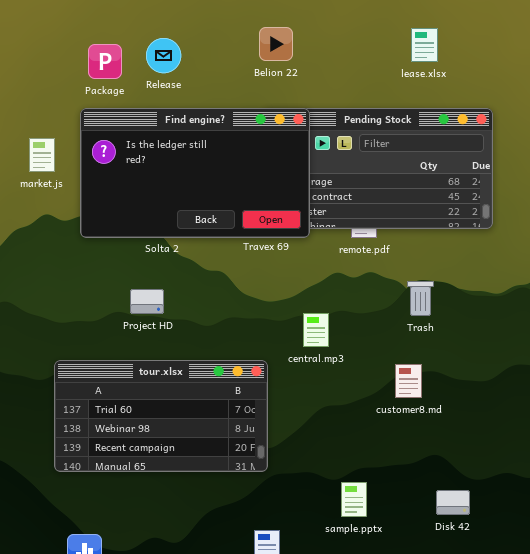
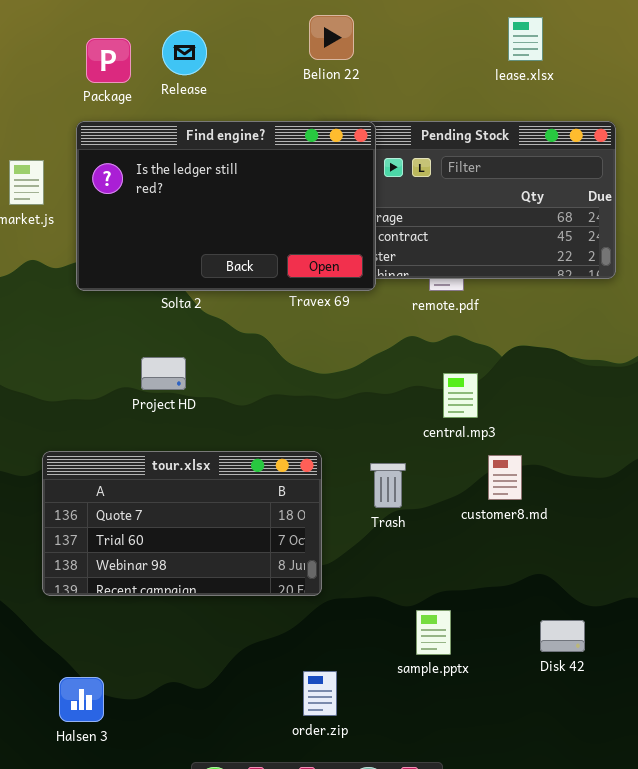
Trash: [407,281,434,316] -> [370,463,406,508], moved
central.mp3: [303,313,329,347] -> [443,373,478,418], moved
tour.xlsx: [54,360,268,472] -> [42,451,322,596], scrolled up 1 row

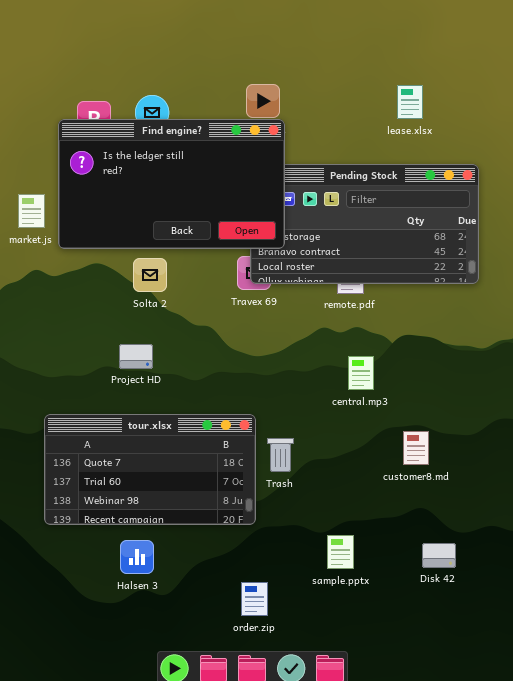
Find engine?: [76,121,376,291] -> [58,119,285,249], moved
customer8.md: [488,455,522,500] -> [403,431,429,465], moved
Trash: [370,463,406,508] -> [267,438,294,472], moved
Halsen 3: [59,677,104,722] -> [120,540,154,574], moved

